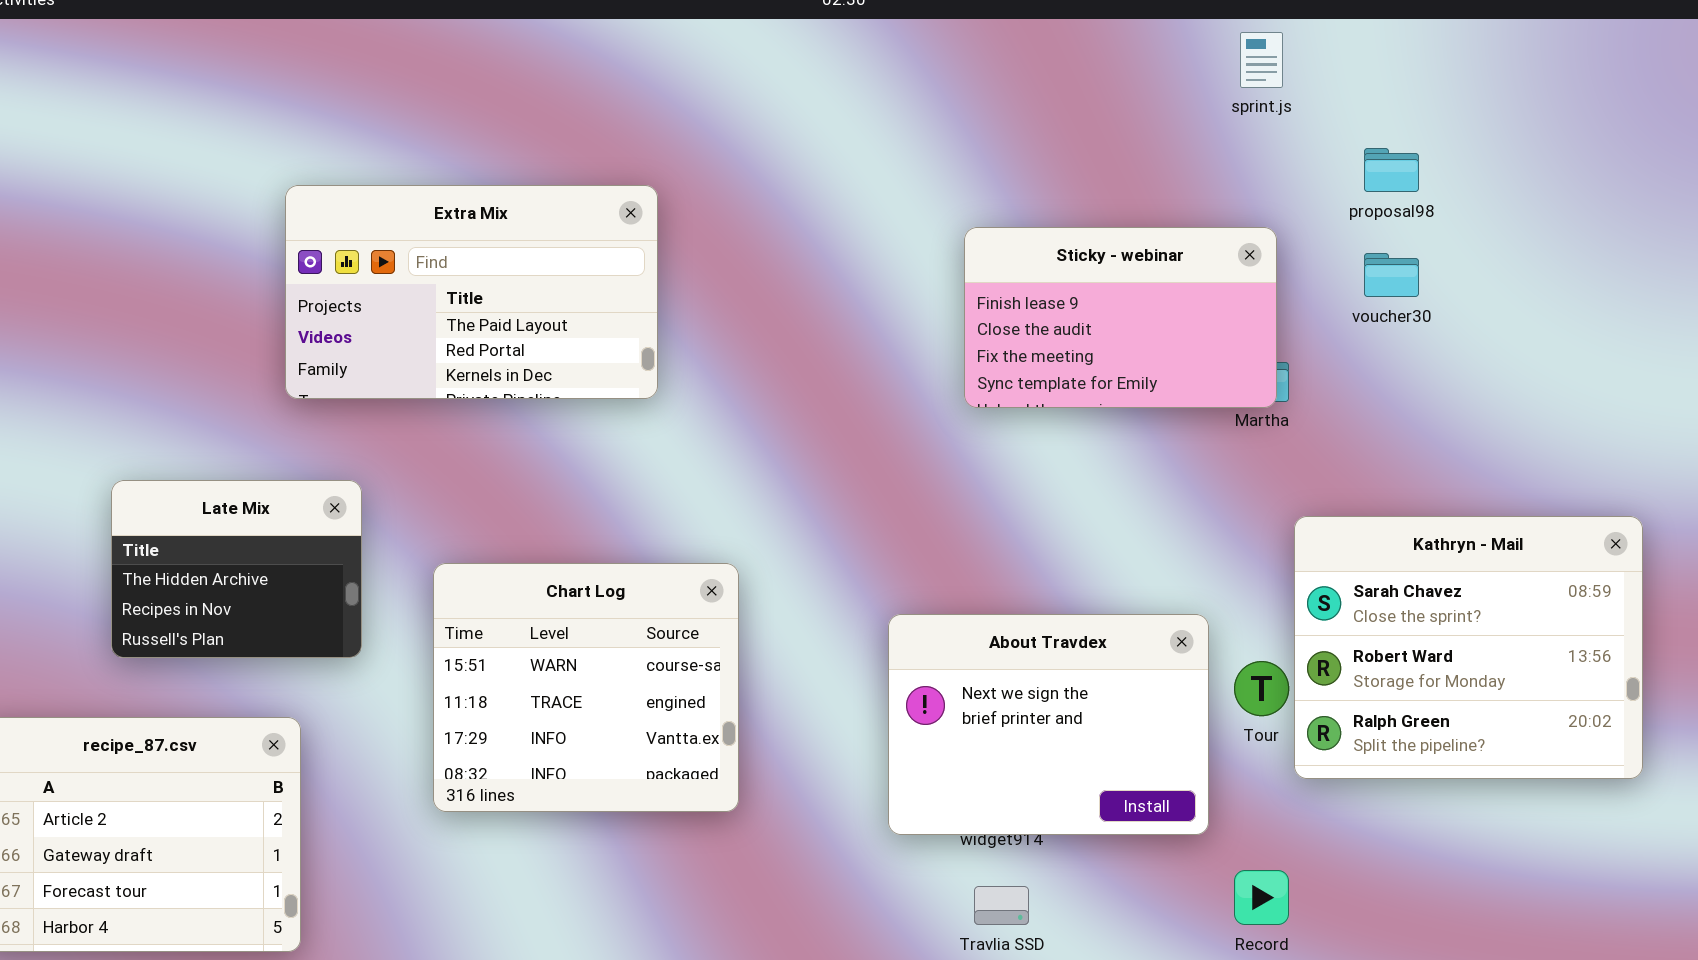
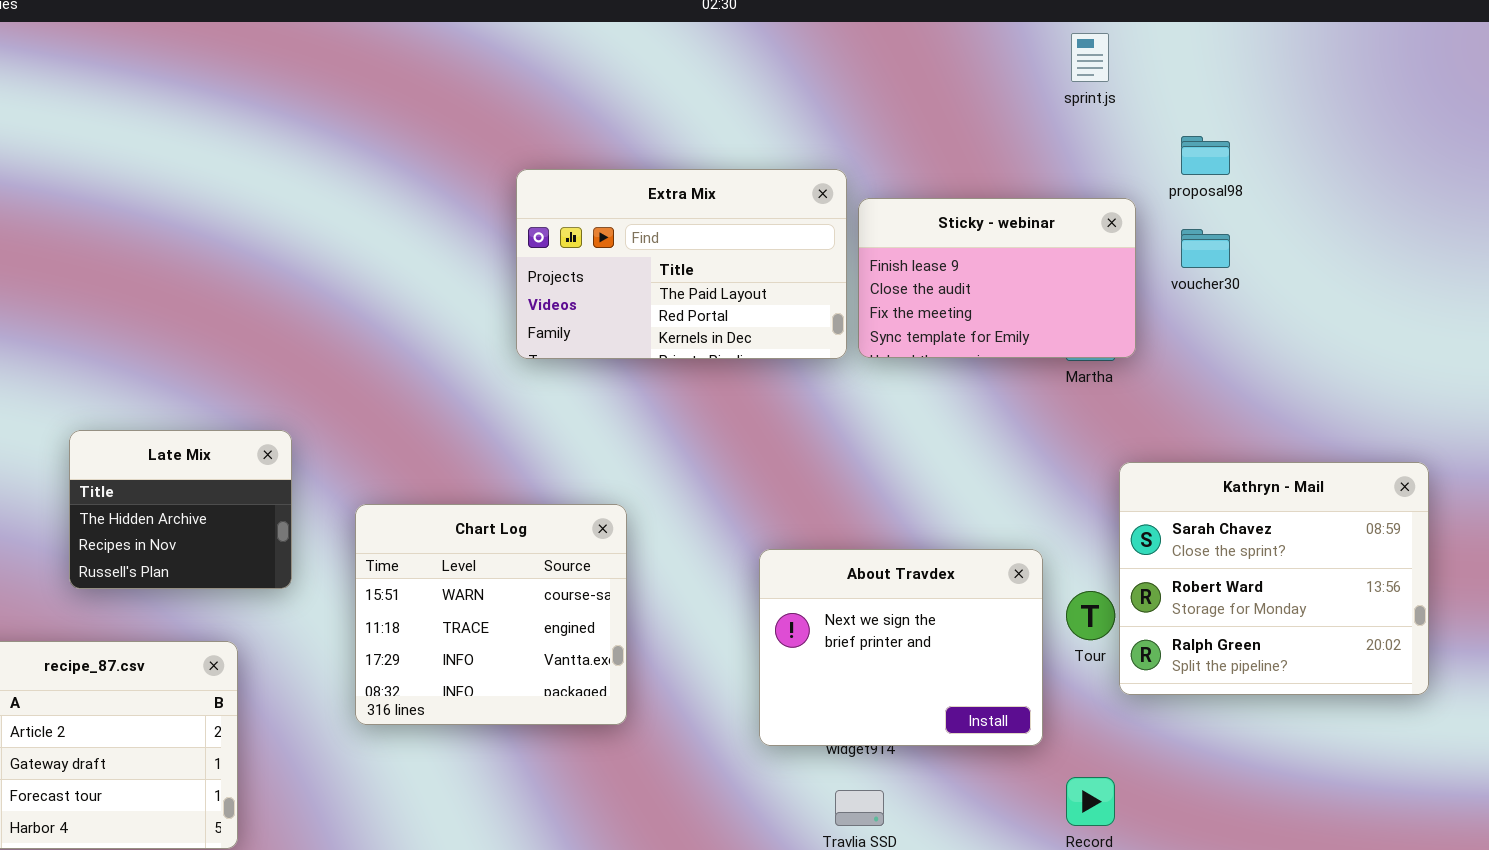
Extra Mix: [285,185,658,399] -> [516,169,847,359], moved
Sticky - webinar: [964,227,1277,408] -> [858,198,1136,358], moved

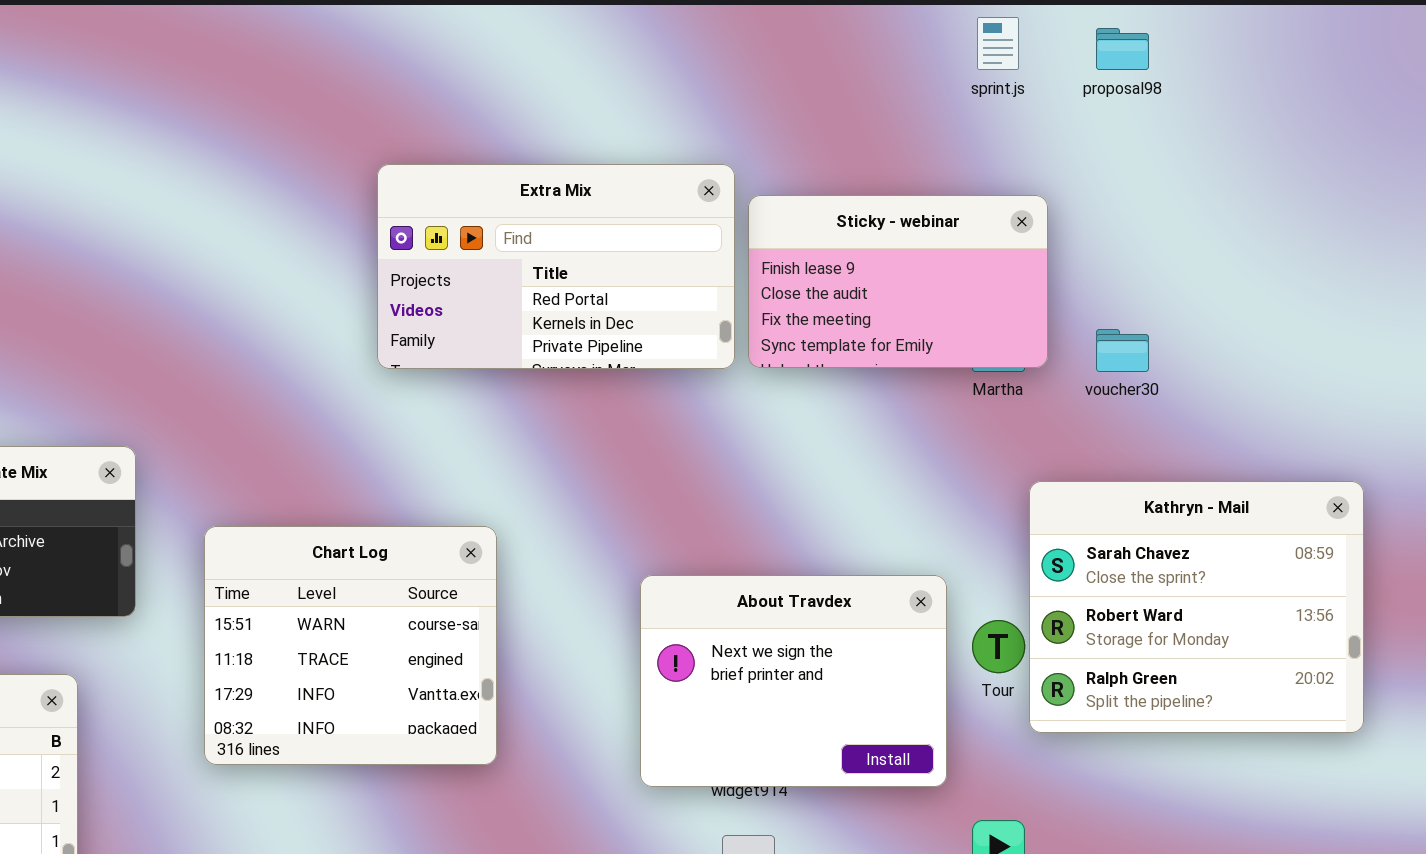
proposal98: [1181,136,1230,175] -> [1096,28,1149,70], moved
Extra Mix: [516,169,847,359] -> [377,164,735,369], scrolled down 1 row
voucher30: [1181,229,1230,268] -> [1096,329,1149,372], moved

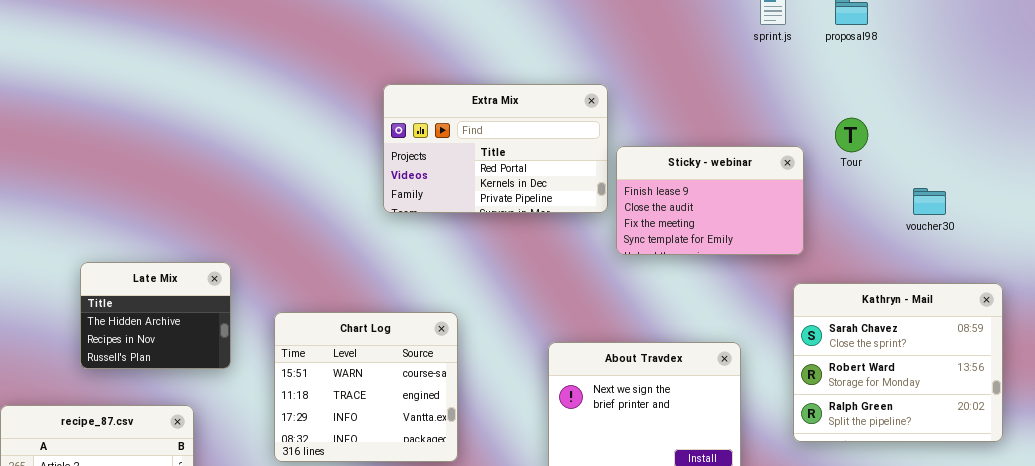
Sticky - webinar: [748,195,1048,368] -> [616,146,804,255], moved
voucher30: [1096,329,1149,372] -> [913,188,946,215], moved
Tour: [972,620,1025,673] -> [835,118,868,152], moved

